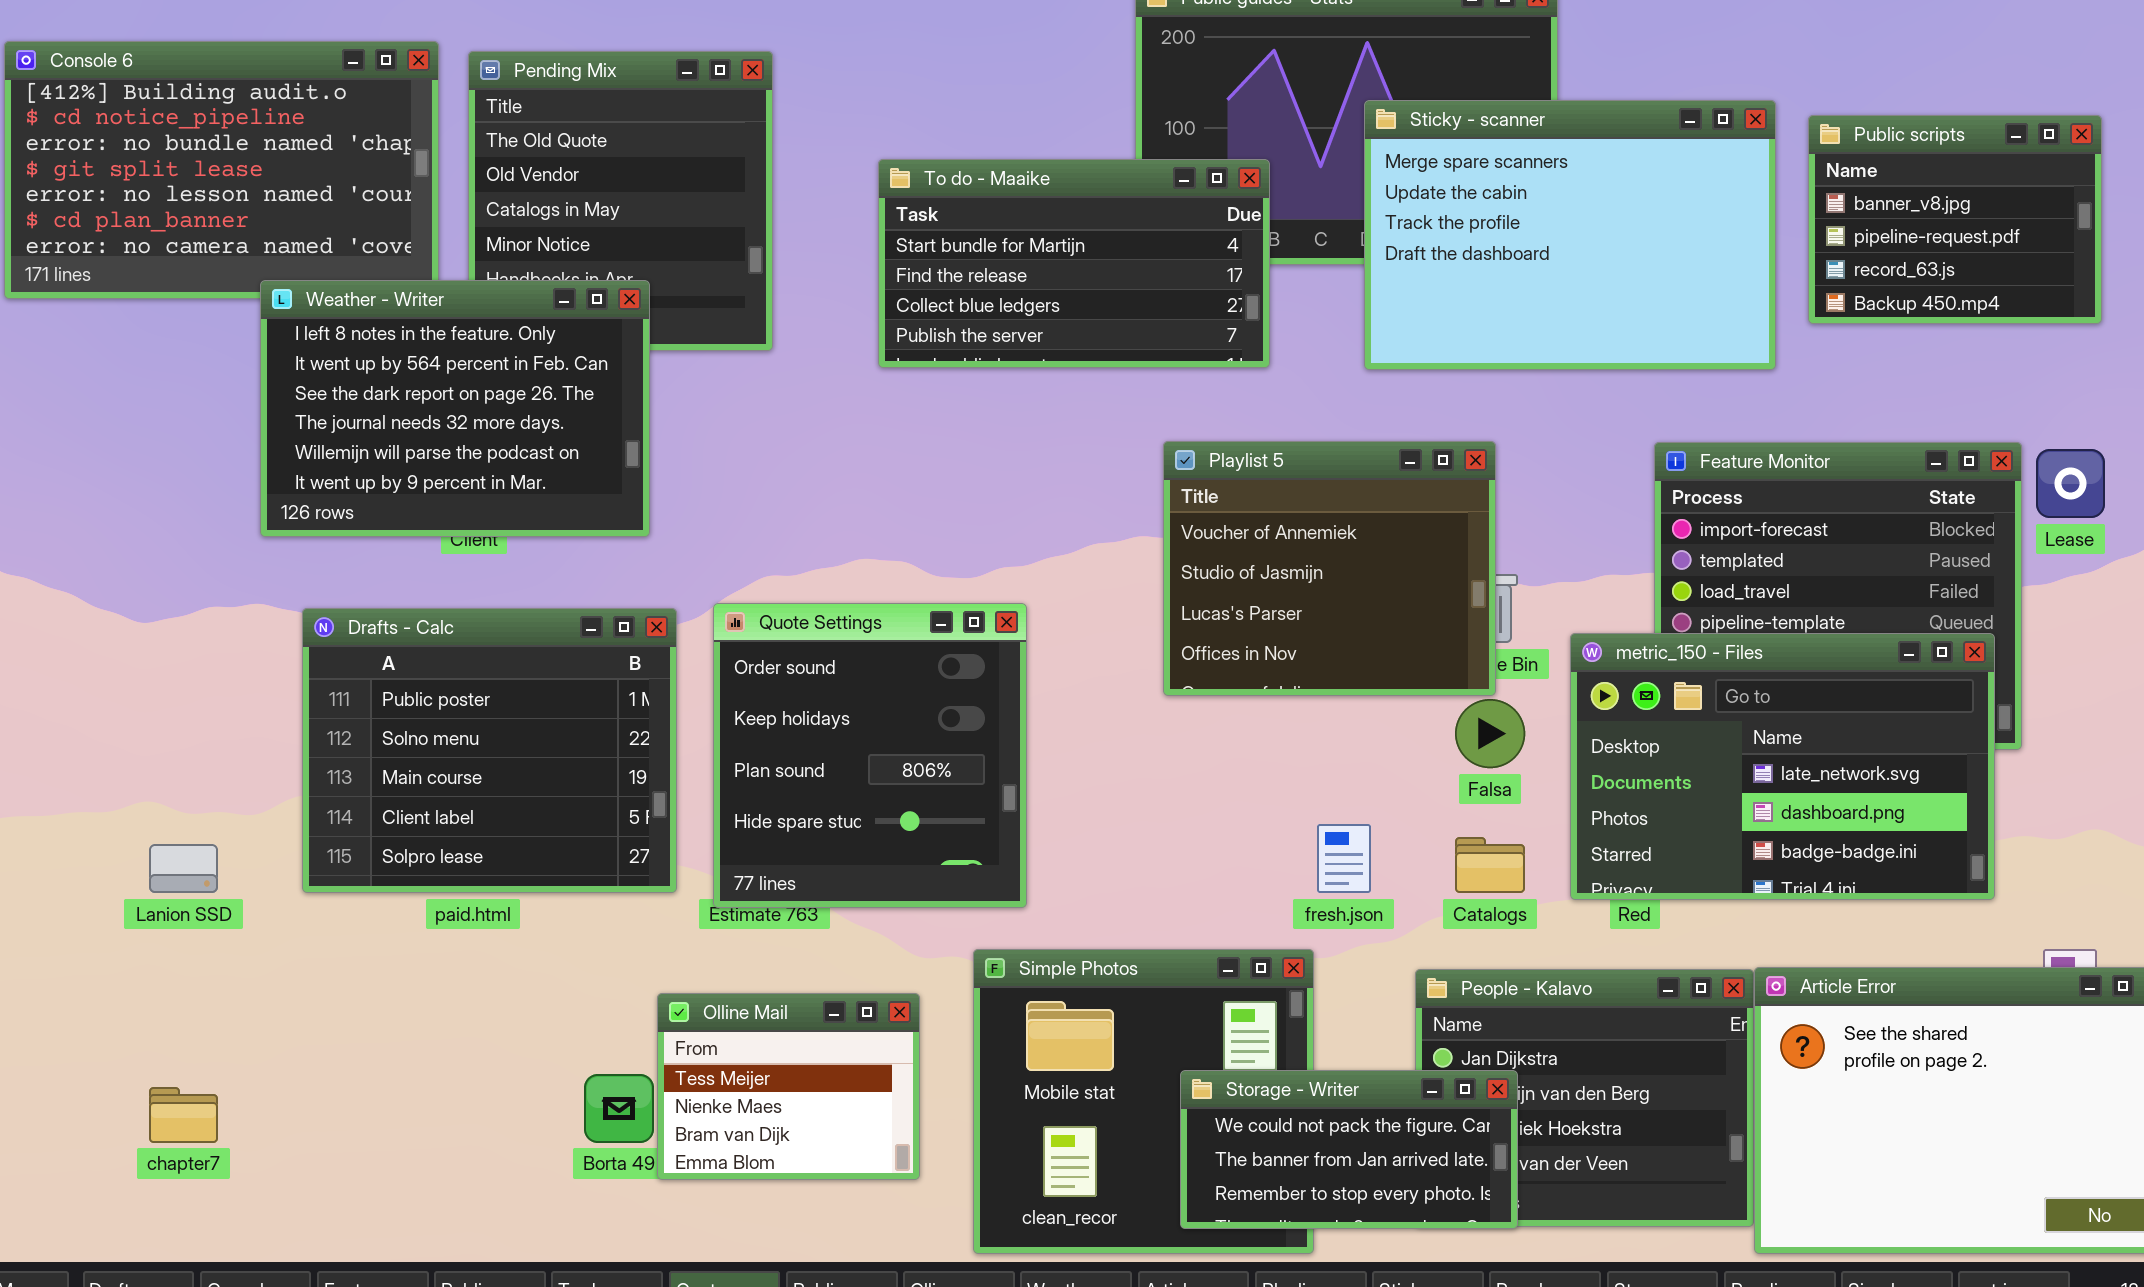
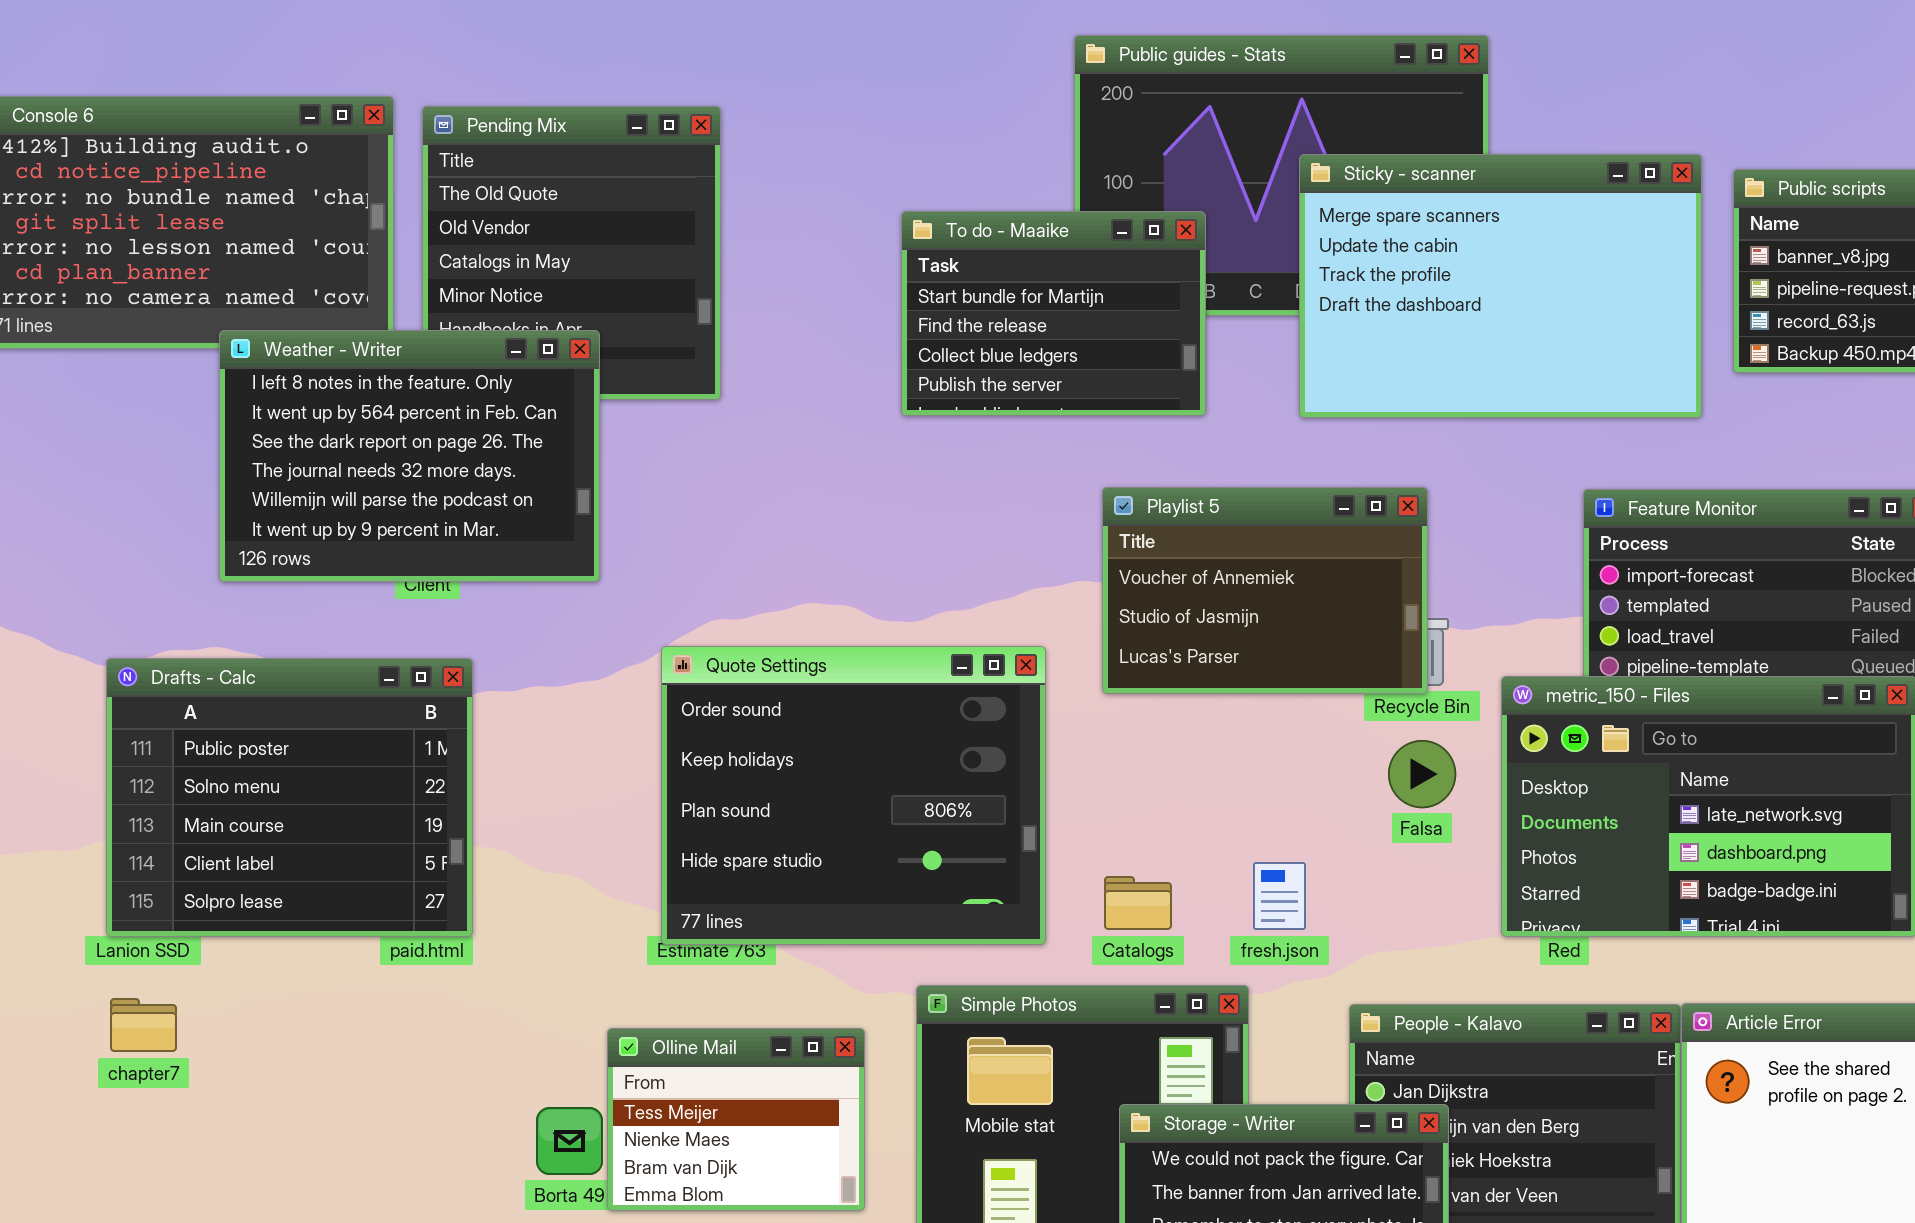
To do - Maaike: [878,159,1270,368] -> [901,211,1206,416], resized
Playlist 5: [1163,441,1496,696] -> [1102,487,1428,694], resized
Quote Settings: [713,603,1027,908] -> [661,646,1046,945], resized
Drafts - Calc: [302,608,677,893] -> [106,658,473,937], moved
Catalogs: [1455,837,1525,893] -> [1104,876,1172,930], moved
chapter7: [149,1087,218,1143] -> [110,998,177,1052], moved

